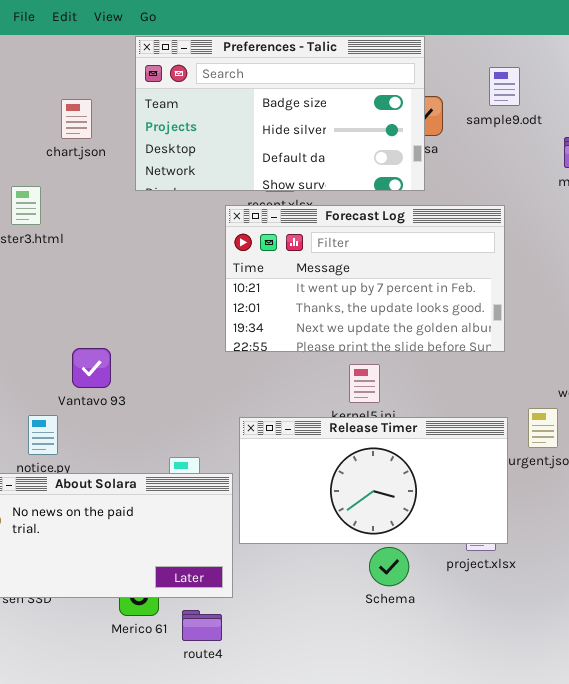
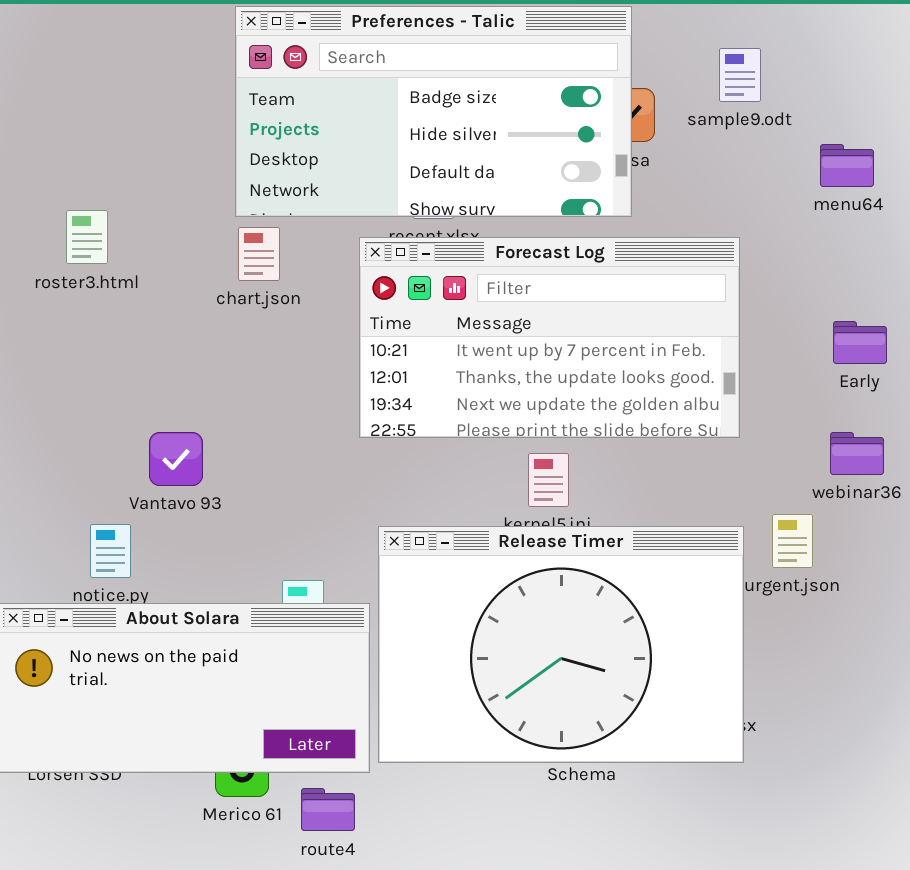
chart.json: [61,99,92,139] -> [238,227,280,281], moved
Release Timer: [239,417,508,544] -> [378,526,744,763], resized

